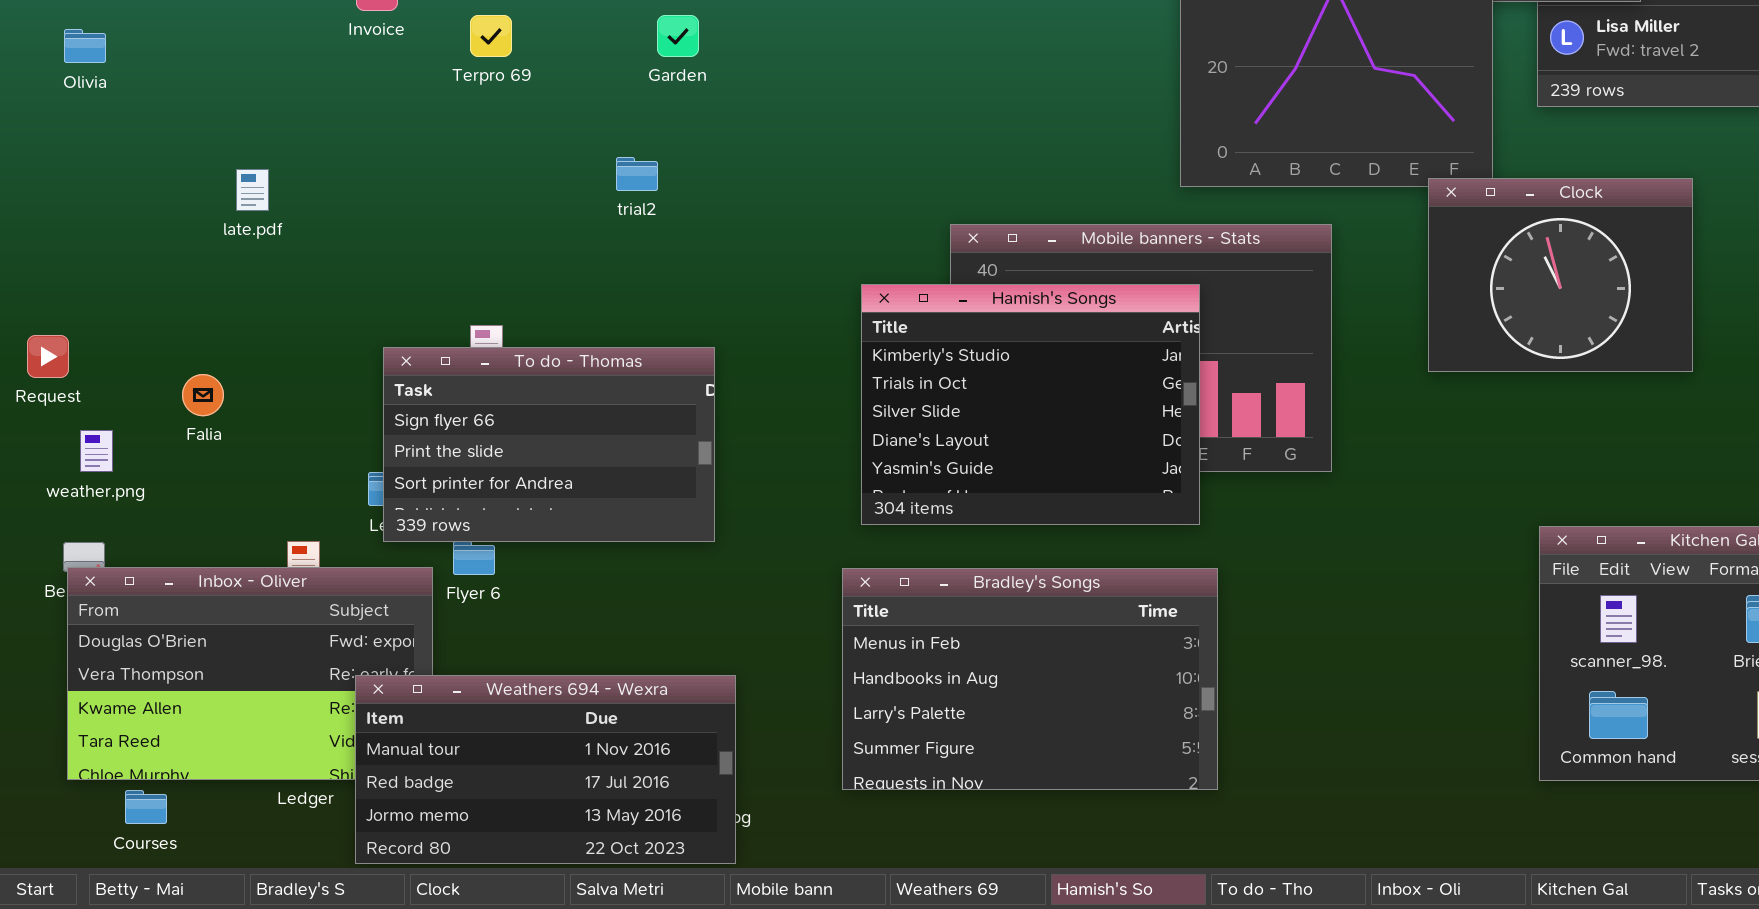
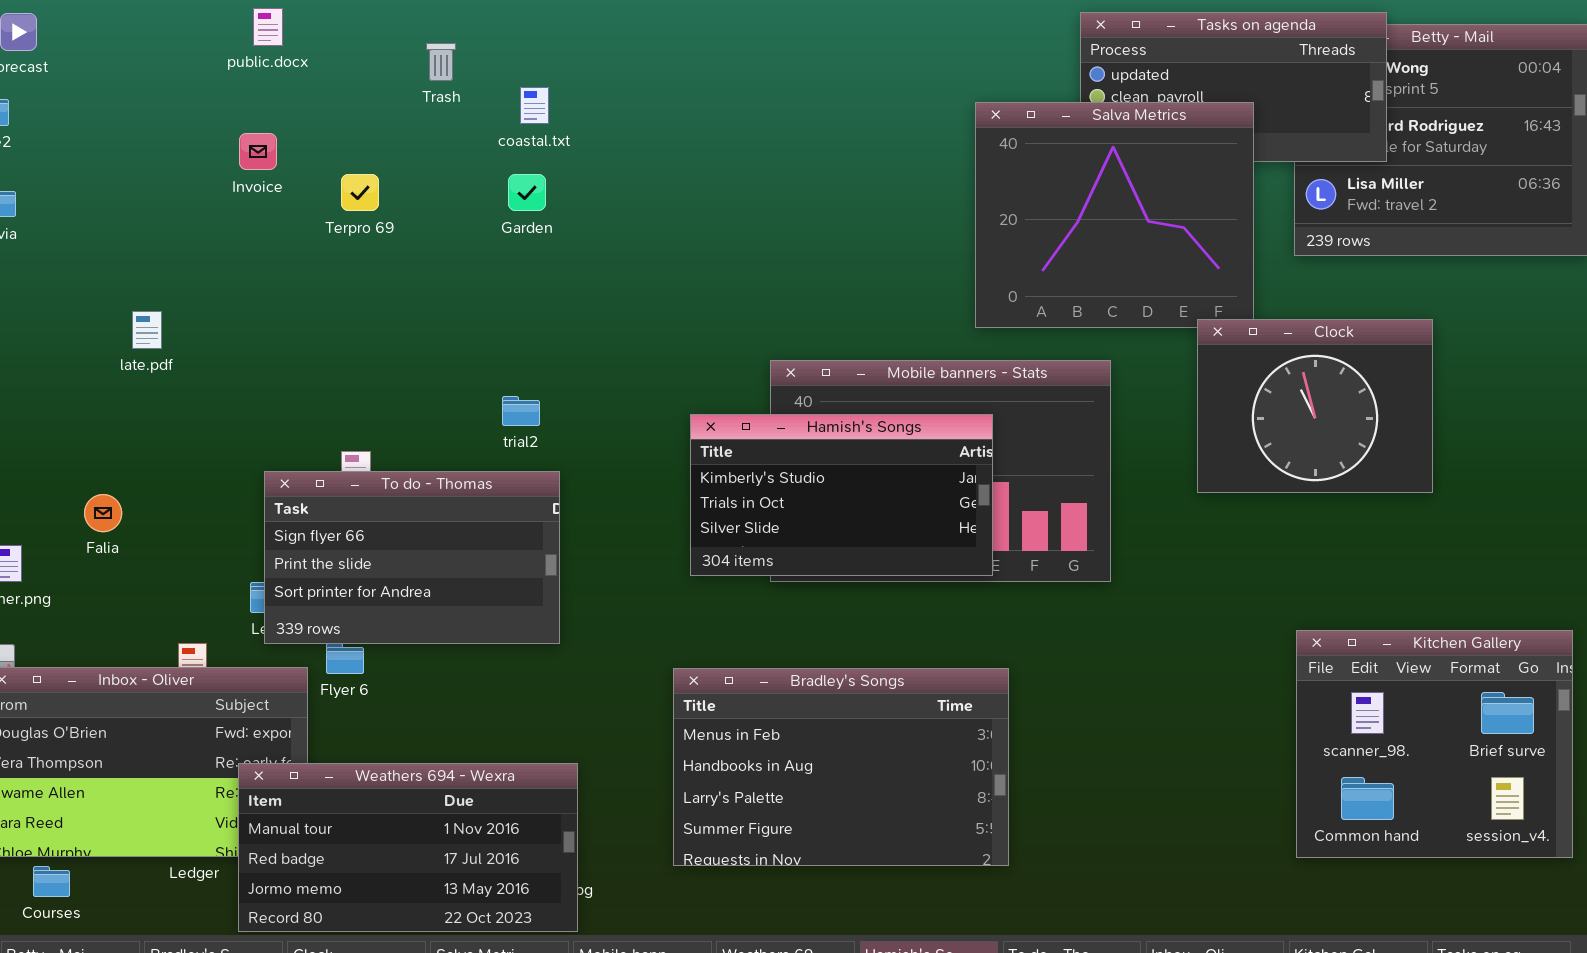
trial2: [616,157,658,191] -> [502,396,540,426], moved
Hamish's Songs: [861,284,1200,525] -> [690,414,993,576], resized

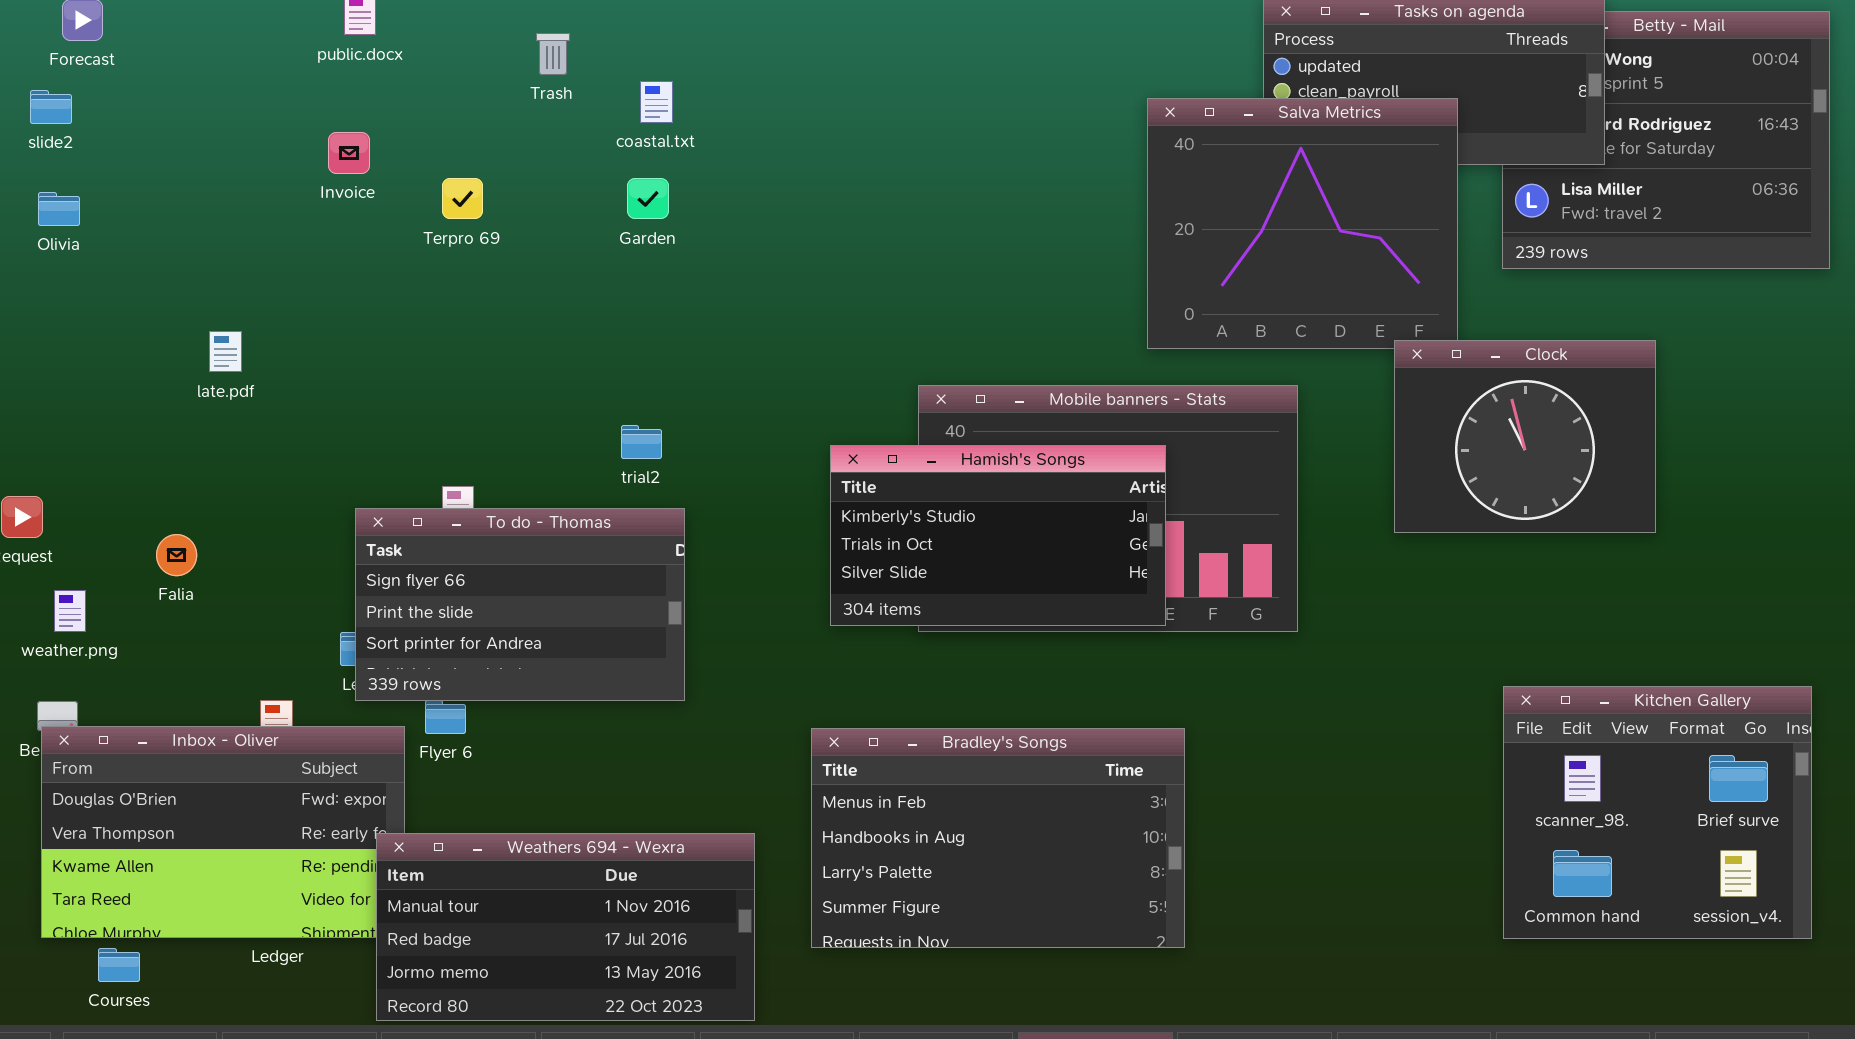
Weathers 694 - Wexra: [238,763,578,932] -> [376,833,755,1021], moved

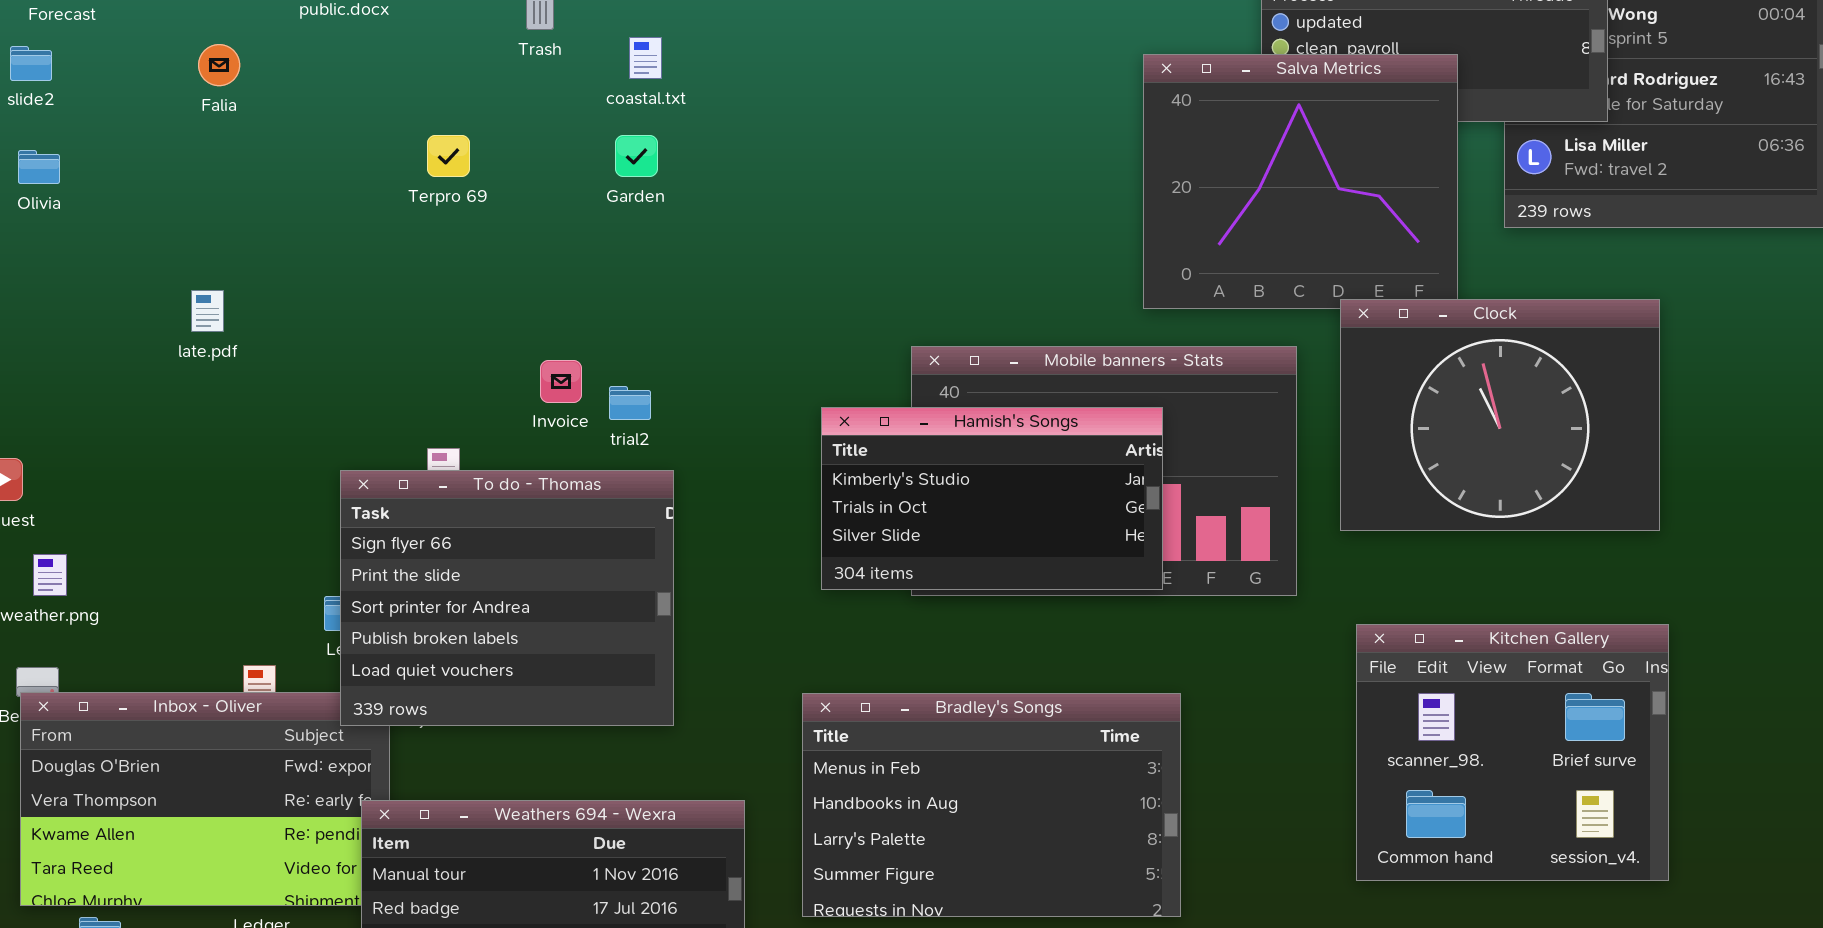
Invoice: [328,132,370,174] -> [540,360,582,403], moved
Clock: [1394,340,1656,533] -> [1340,299,1660,531], resized
To do - Thomas: [355,508,685,701] -> [340,470,674,726], resized
Falia: [156,534,197,576] -> [198,44,240,86], moved
Kitchen Gallery: [1503,686,1812,939] -> [1356,624,1669,881], moved

